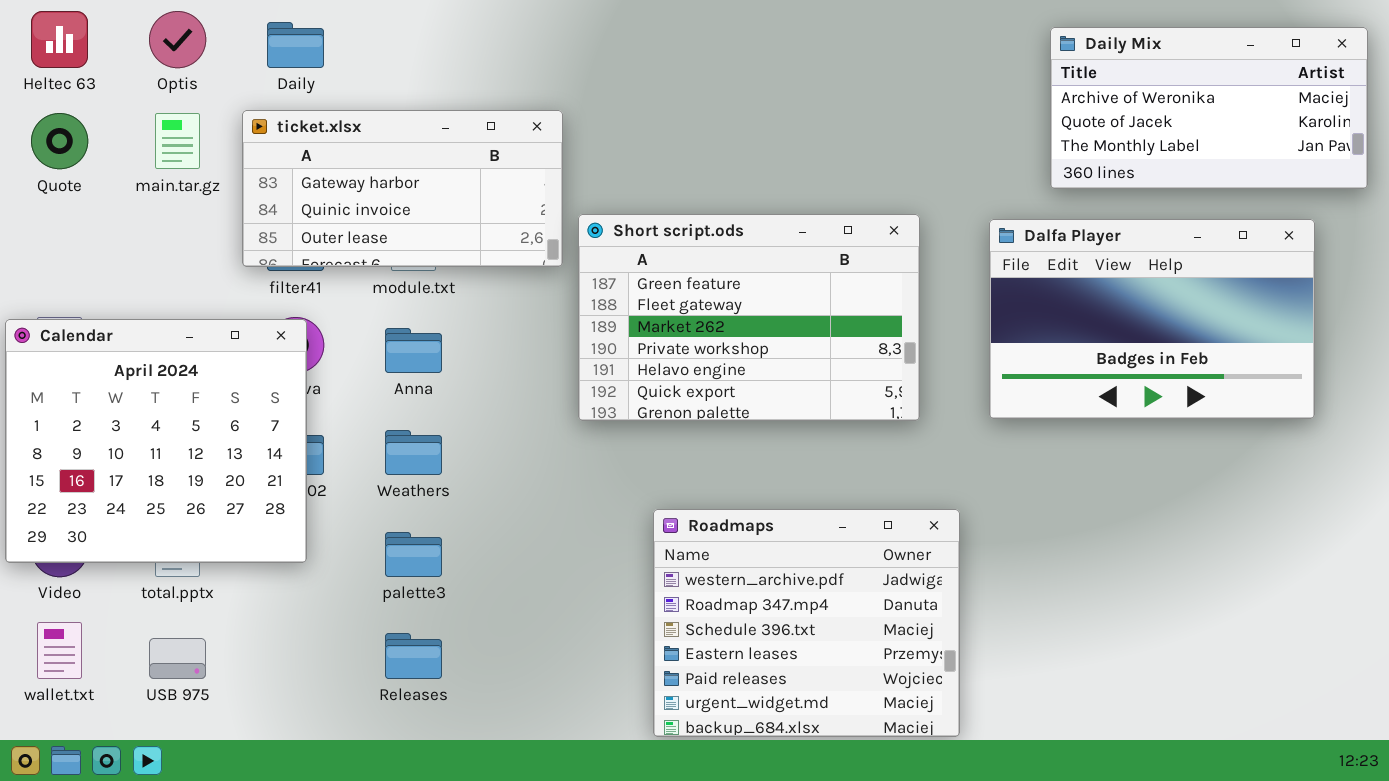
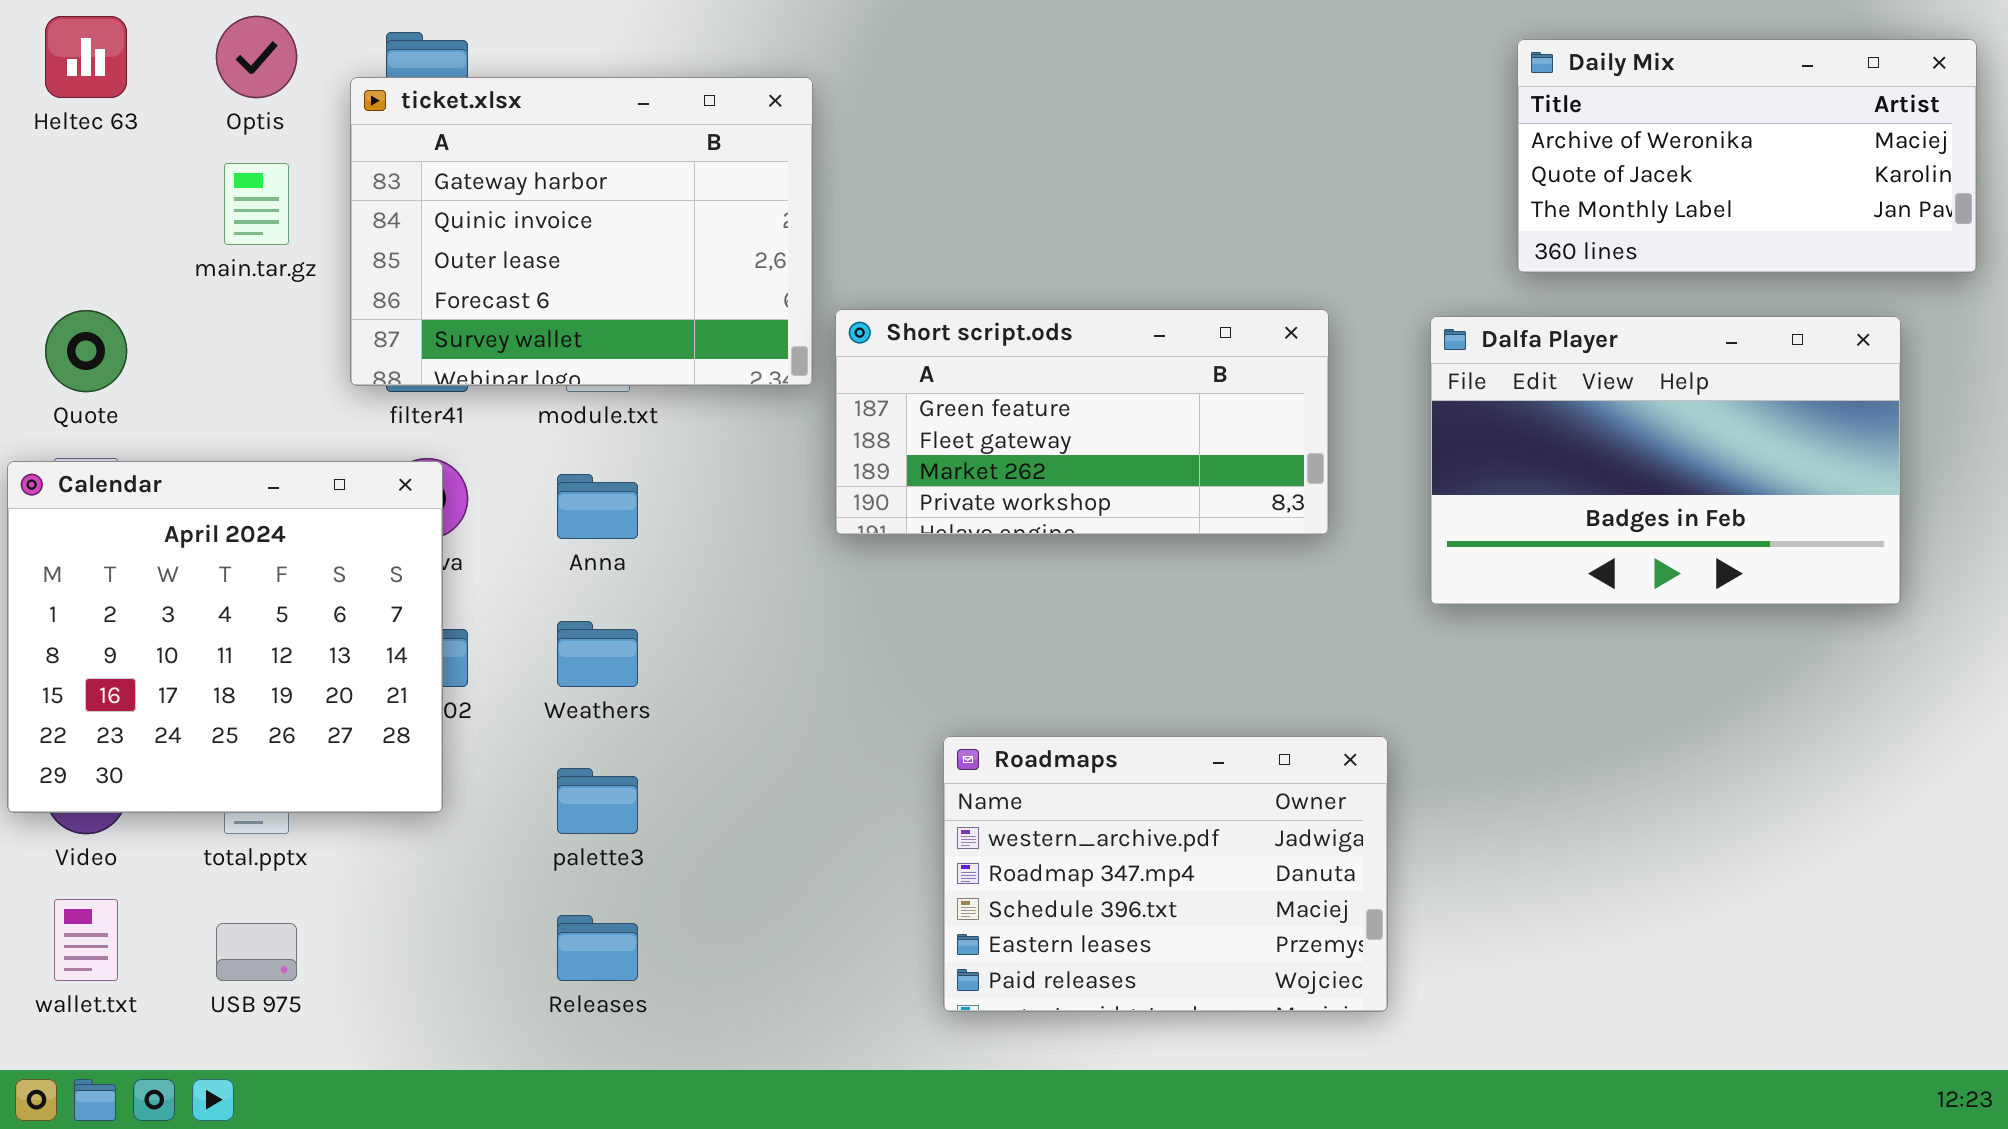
ticket.xlsx: [242,110,563,267] -> [350,77,813,386], resized
Quote: [31,113,88,169] -> [45,310,127,392], moved
Short script.ods: [578,214,920,421] -> [835,309,1329,535], resized
Roadmaps: [653,509,960,737] -> [943,736,1388,1012], resized

